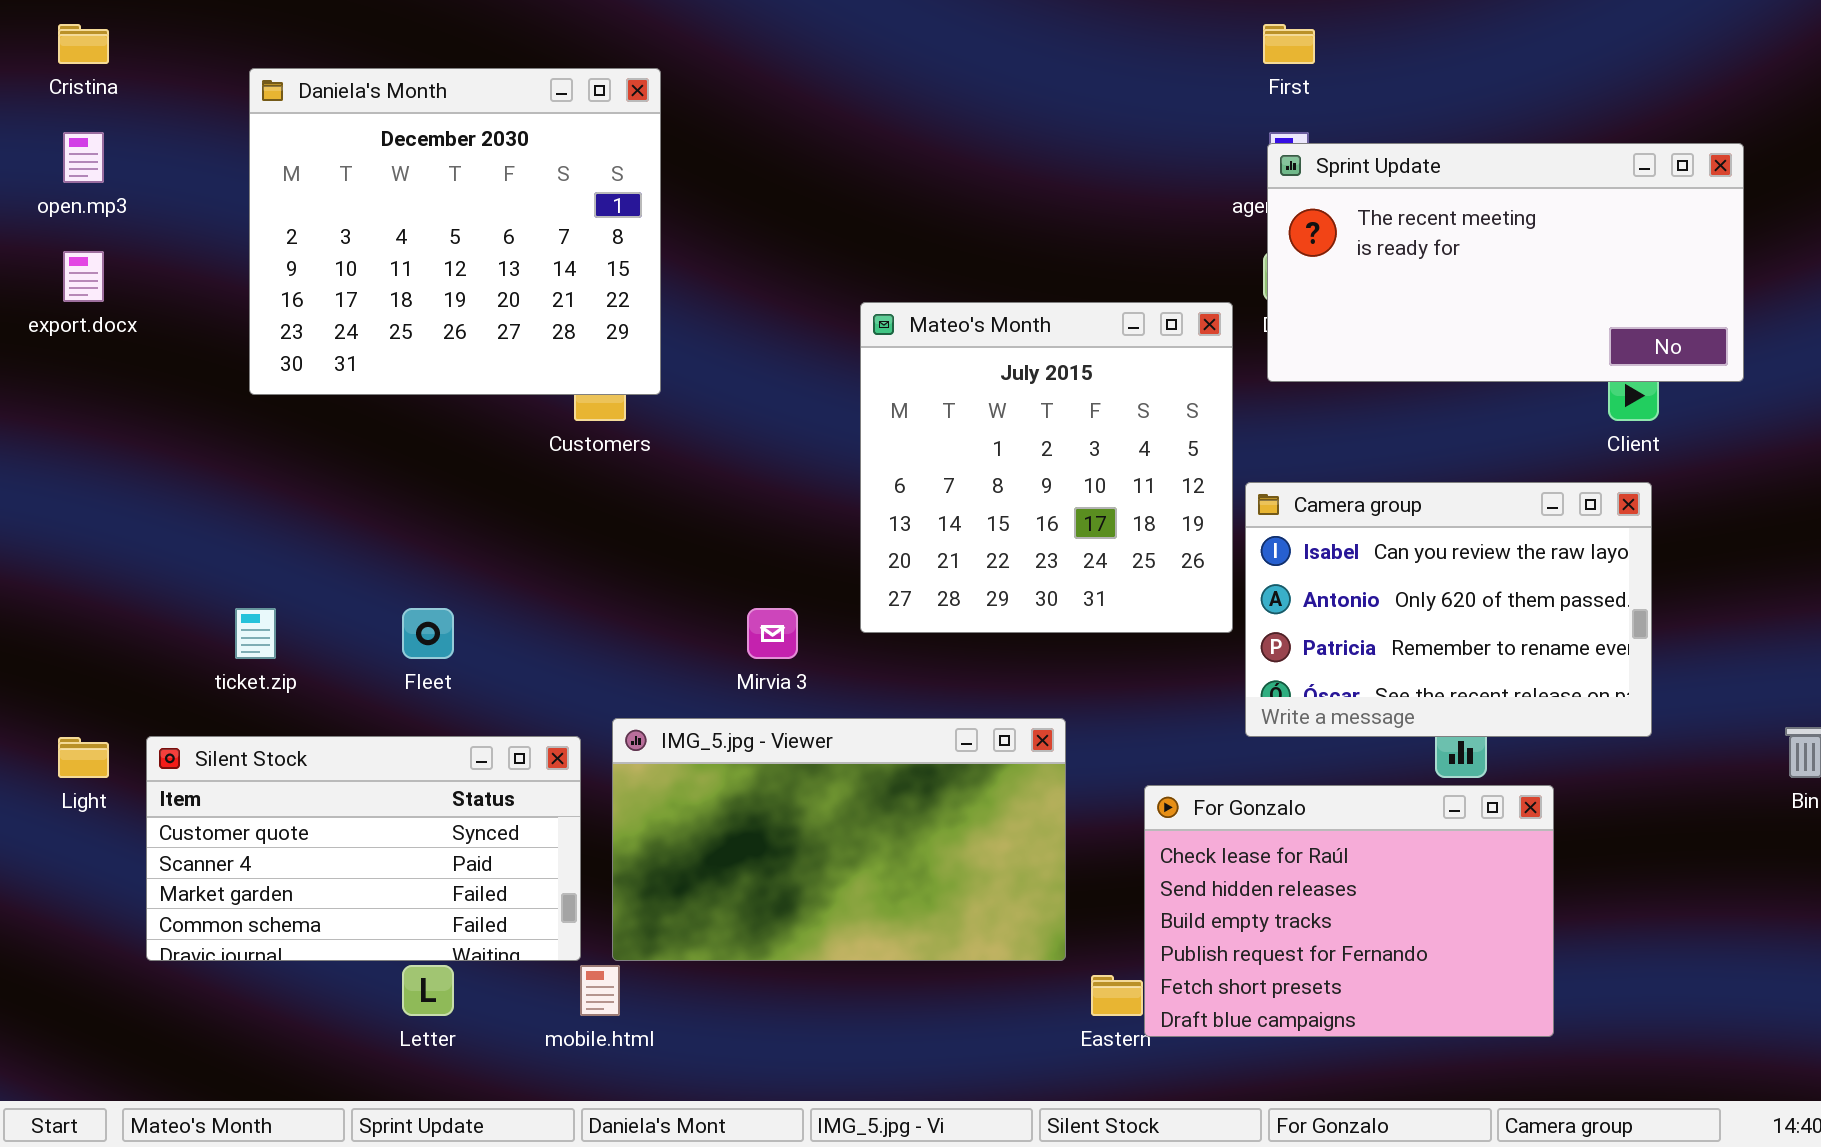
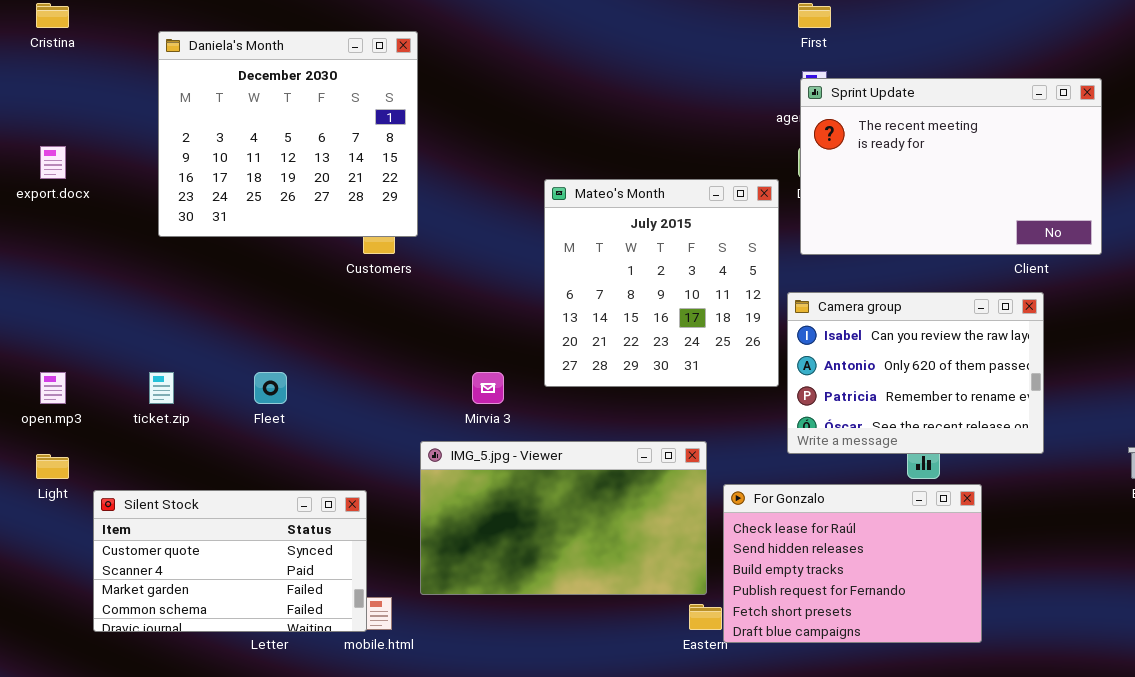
open.mp3: [63,132,104,183] -> [40,372,66,404], moved
Sprint Update: [1267,143,1744,382] -> [800,78,1102,255], resized
IMG_5.jpg - Viewer: [612,718,1066,961] -> [420,441,707,595], moved
Silent Stock: [146,736,581,961] -> [93,490,367,632], moved

